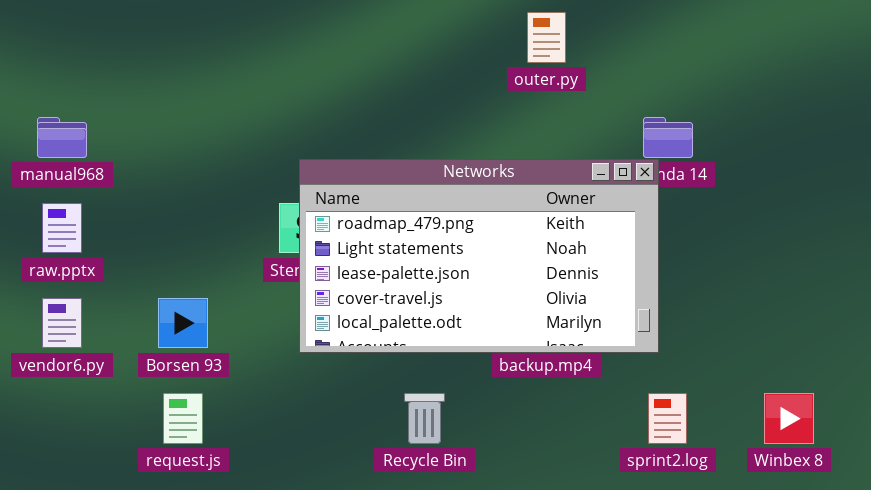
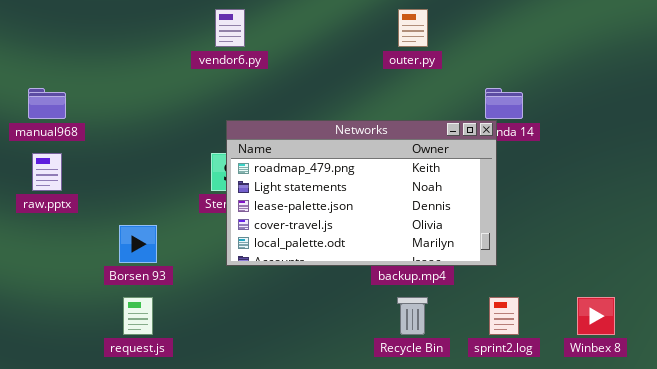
vendor6.py: [42,298,82,348] -> [215,9,245,47], moved
Recycle Bin: [404,393,445,444] -> [397,297,428,335], moved

